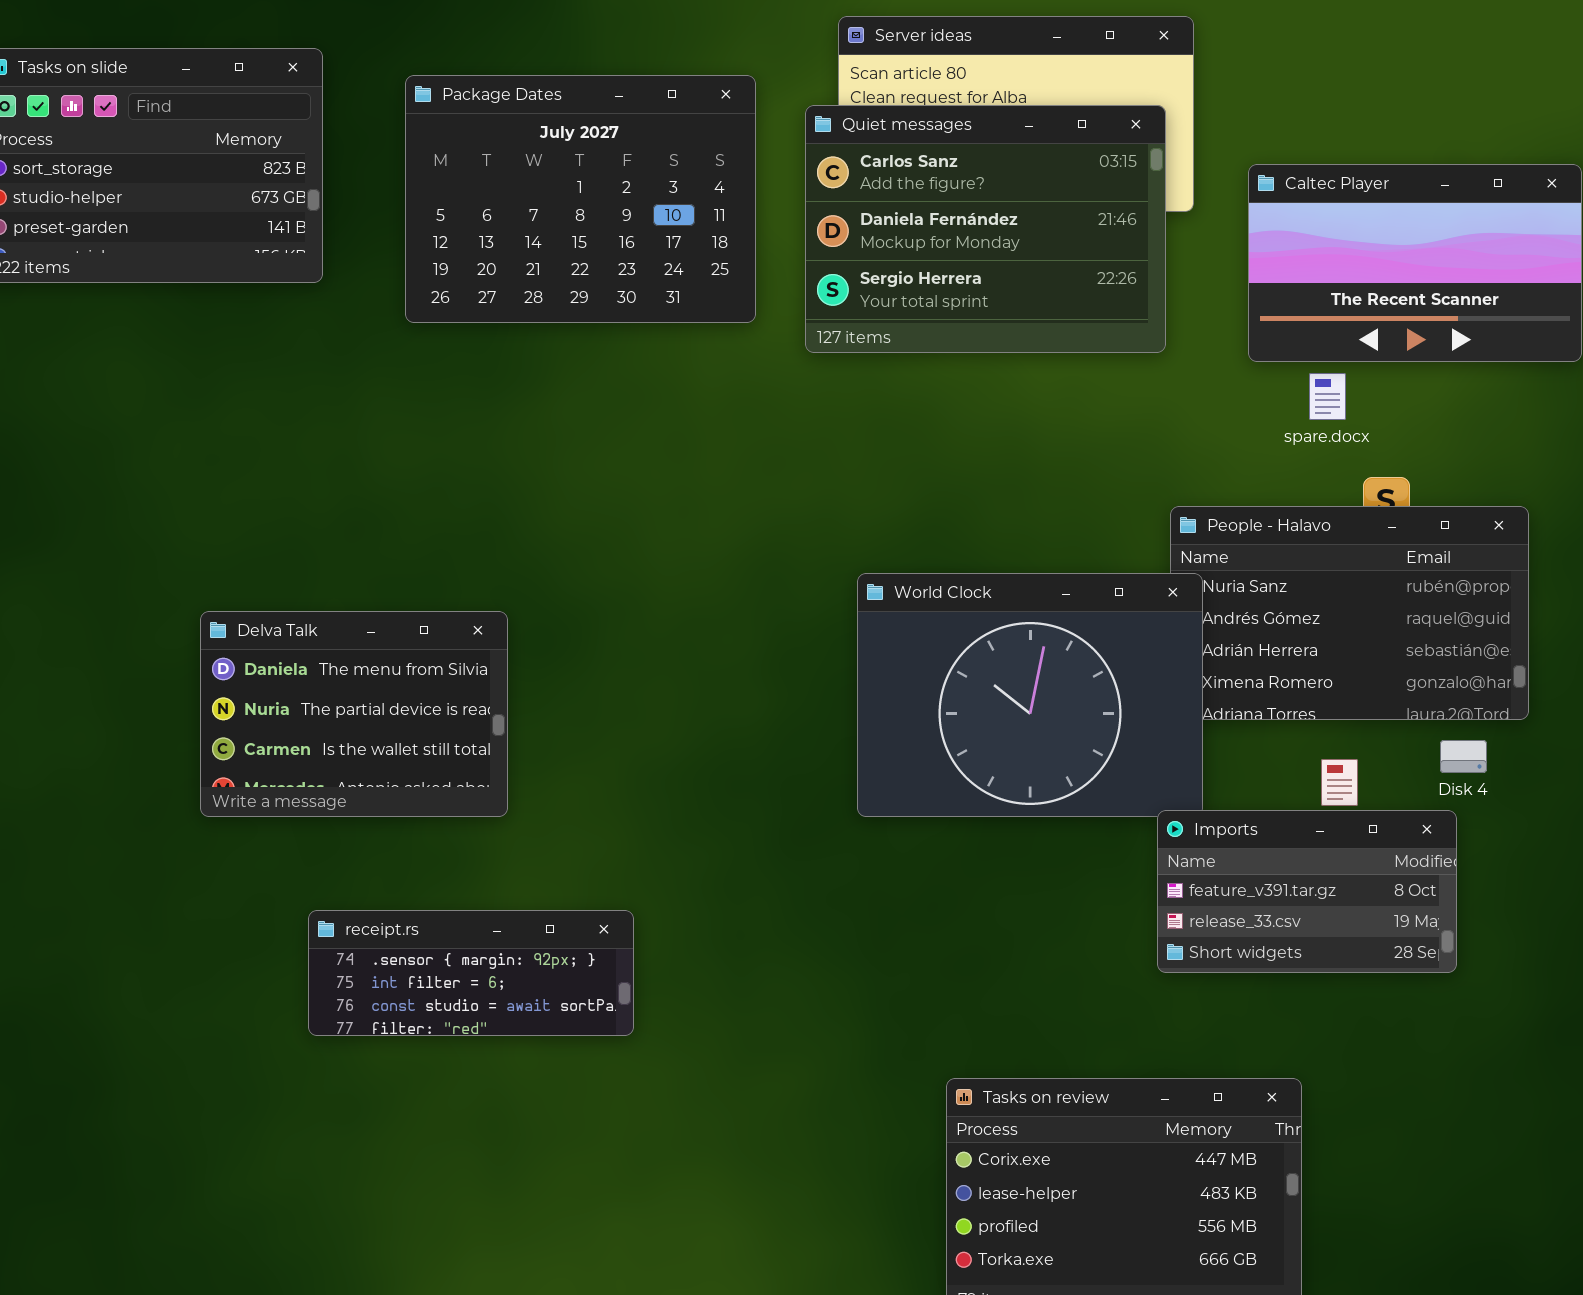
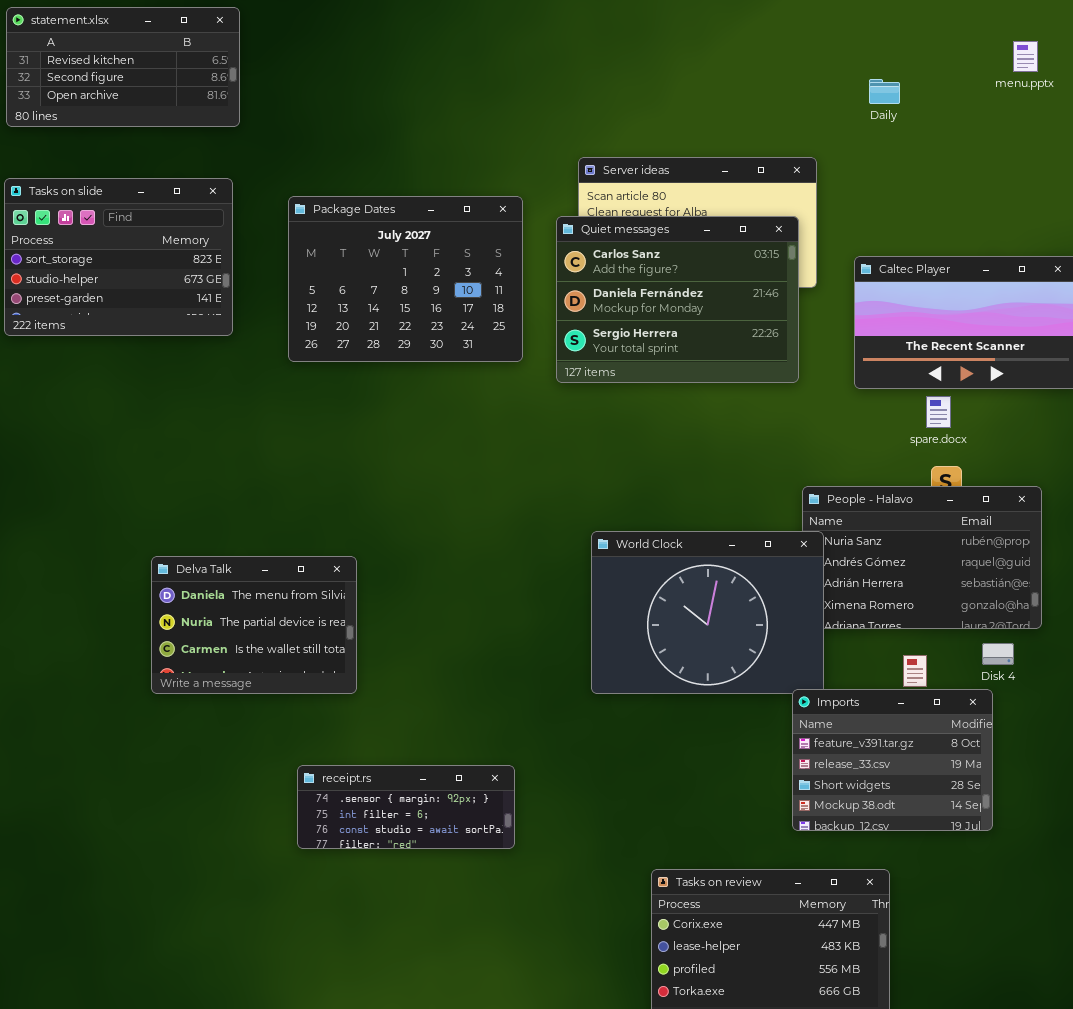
spare.docx: [1309,373,1346,420] -> [926,396,951,428], moved
Imports: [1157,810,1457,973] -> [792,689,993,831], resized
receipt.rs: [308,910,634,1036] -> [297,765,515,849], moved

